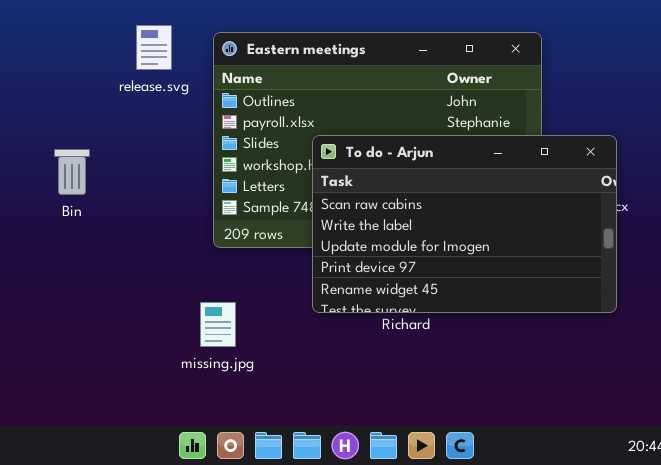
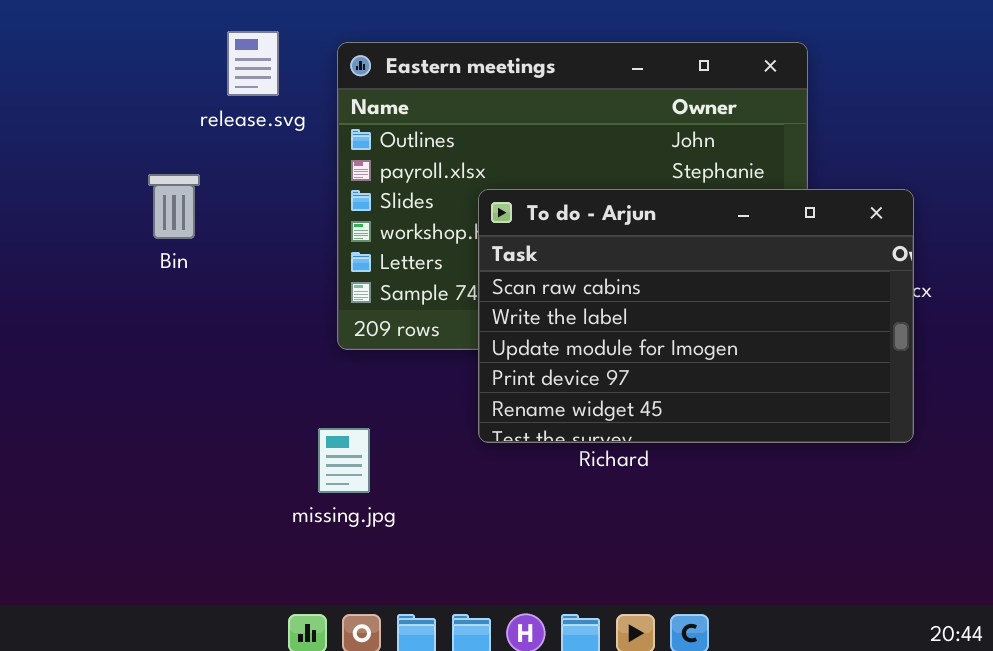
Bin: [54,149,90,195] -> [148,174,200,239], moved

